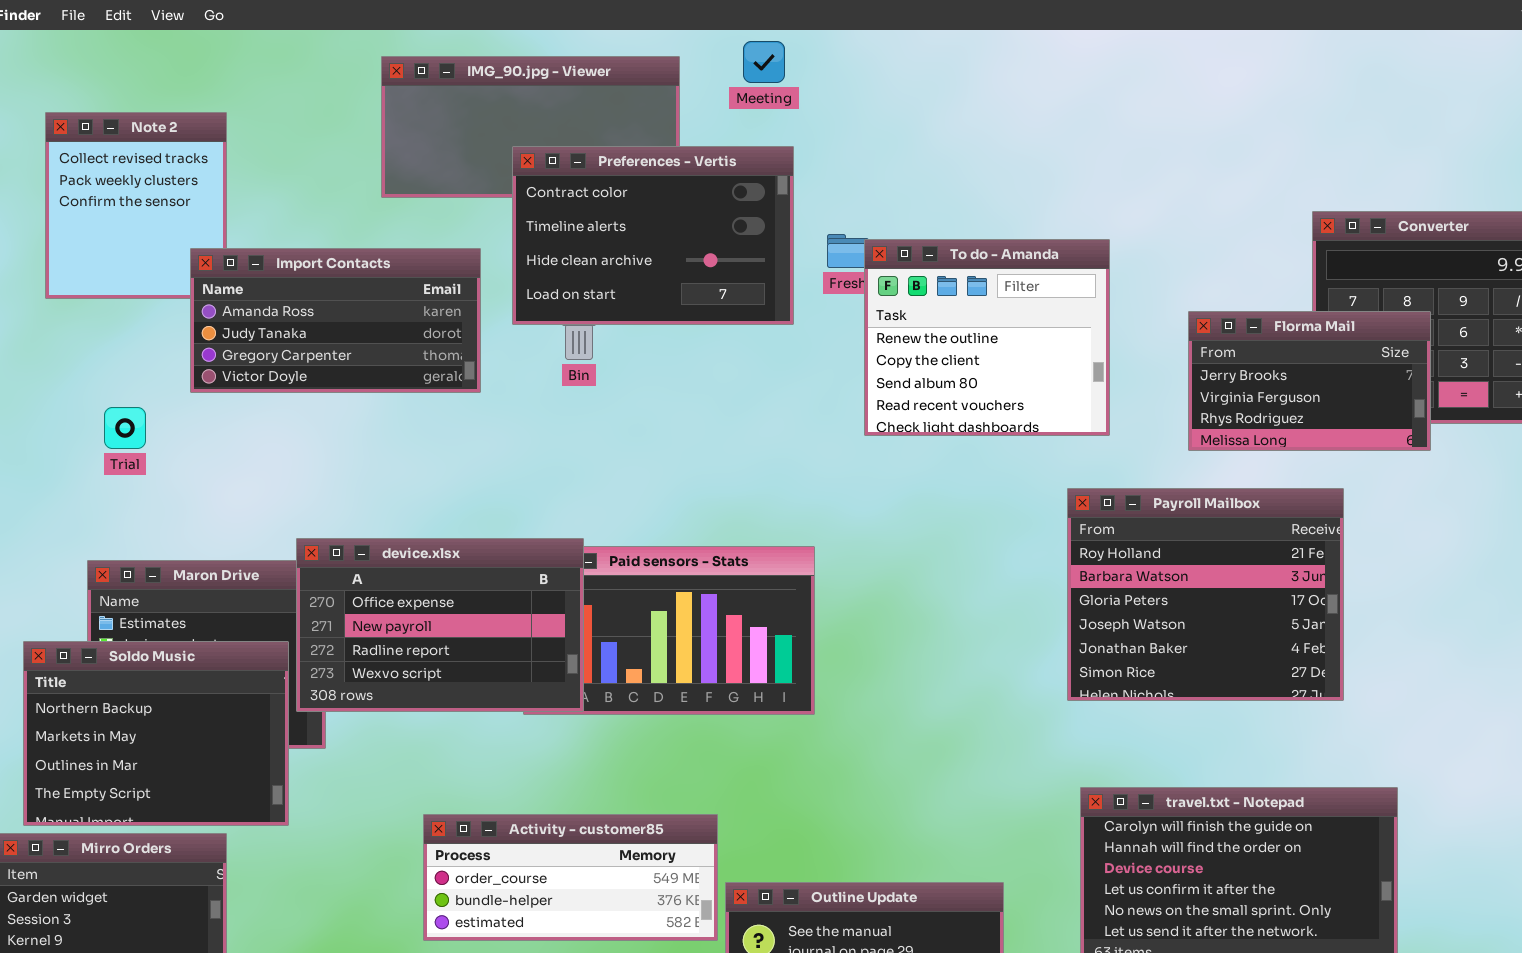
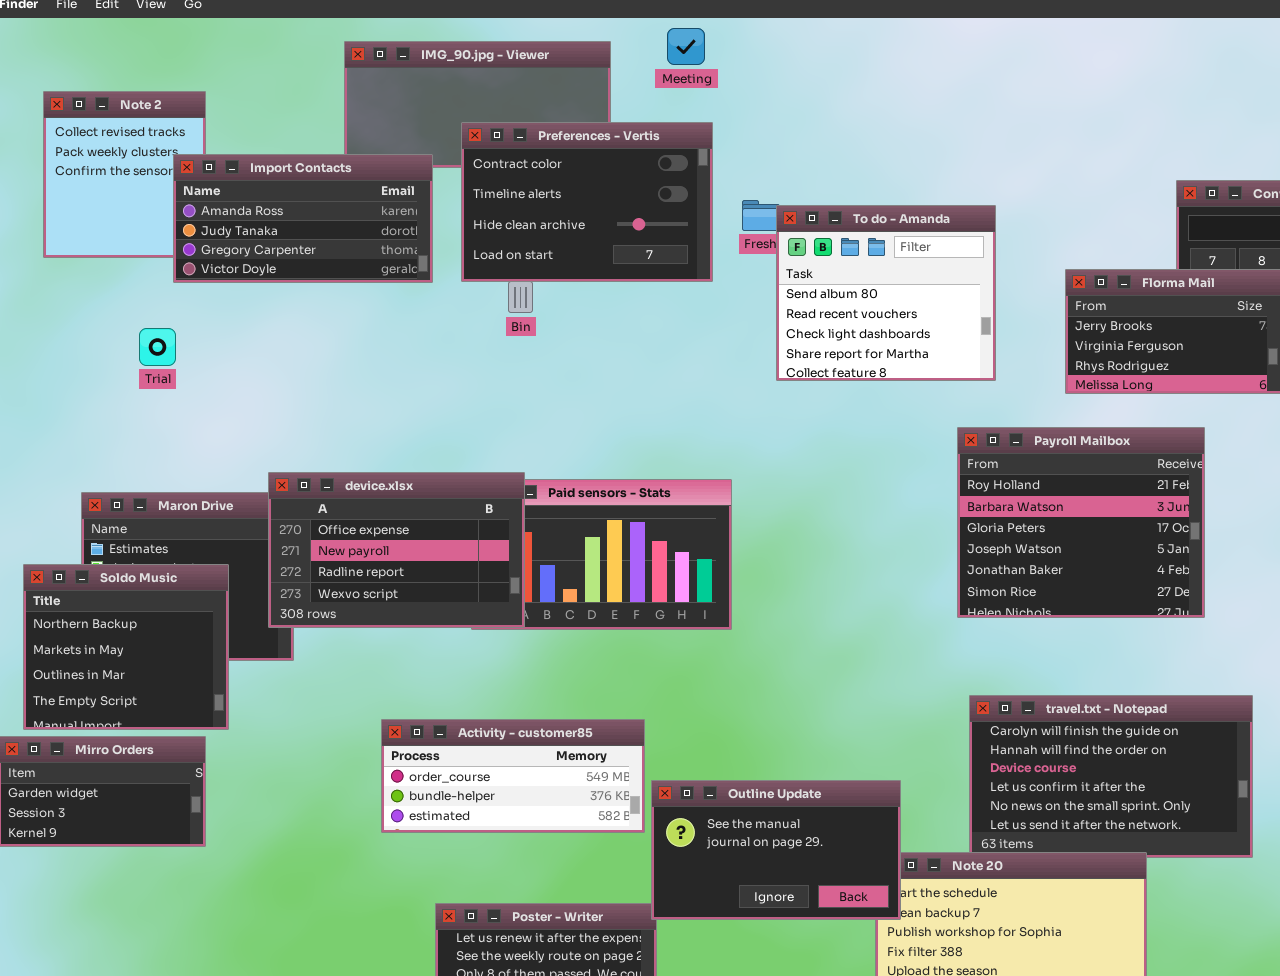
To do - Amanda: [864,239,1110,436] -> [776,205,996,381], scrolled down 2 rows
Import Contacts: [190,248,481,393] -> [173,154,433,283], moved
Trial: [104,407,146,449] -> [139,328,176,366], moved
Soldo Music: [23,641,289,826] -> [23,564,229,730], resized

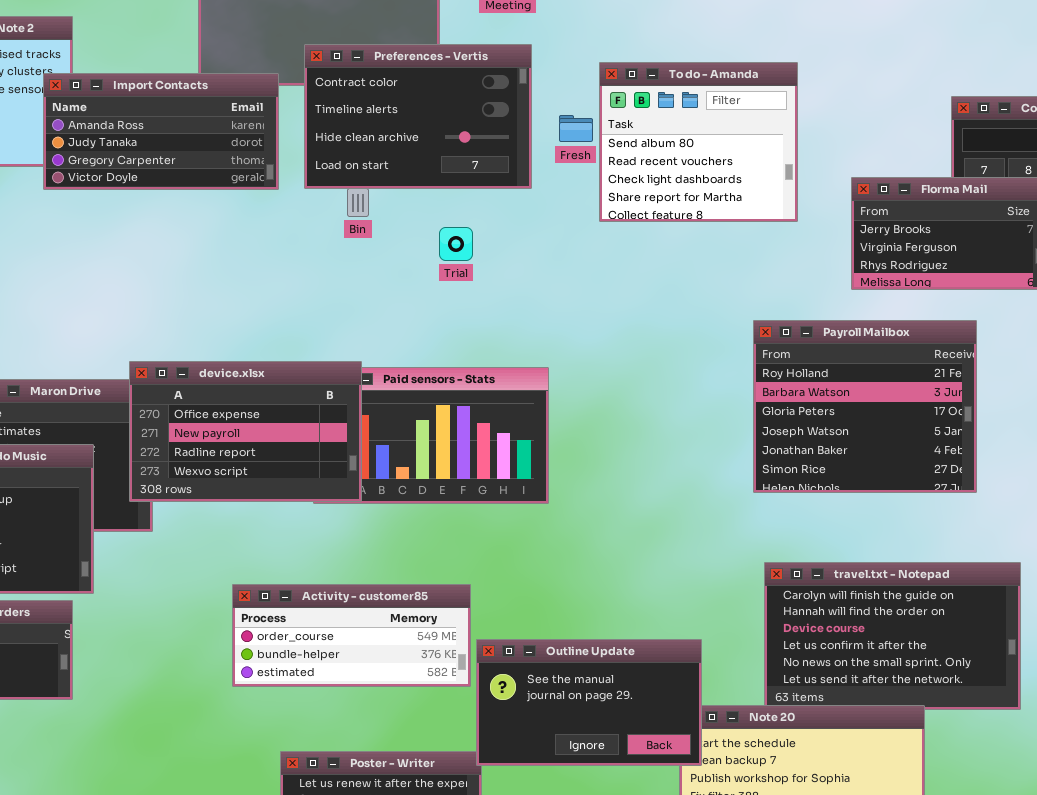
To do - Amanda: [776,205,996,381] -> [599,62,798,222], moved
Trial: [139,328,176,366] -> [439,227,473,261], moved

